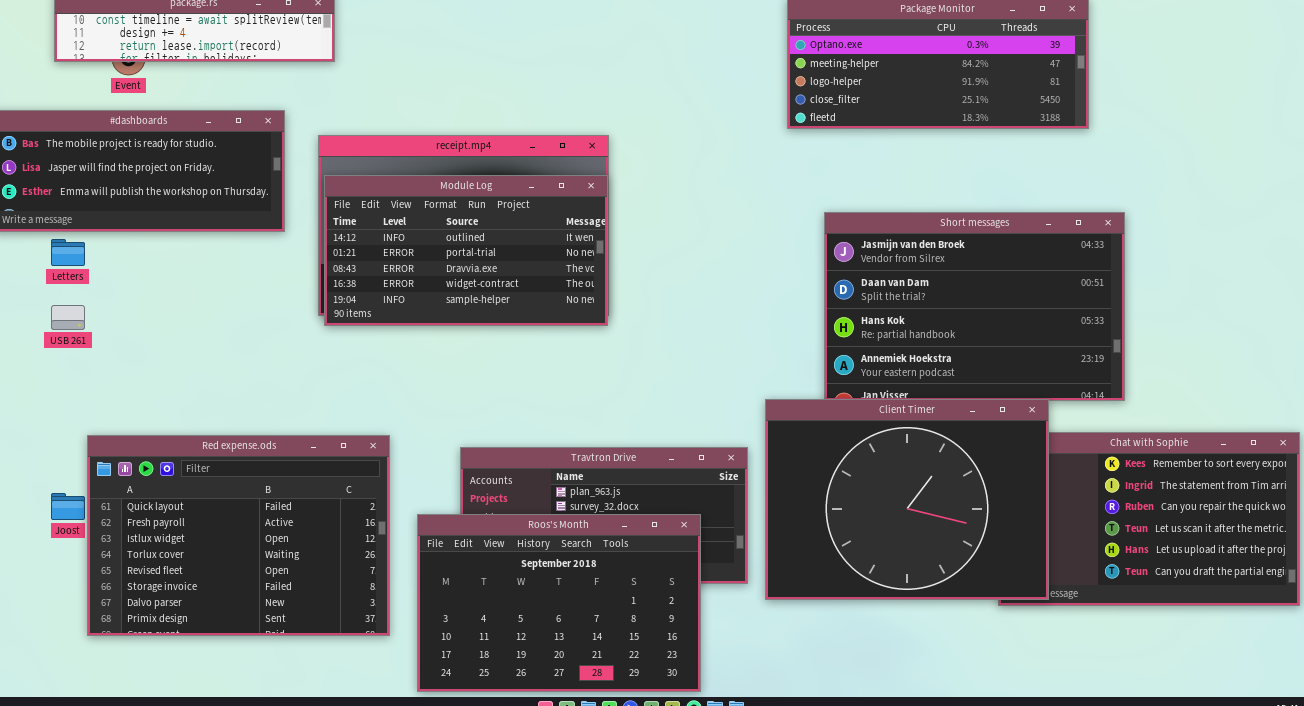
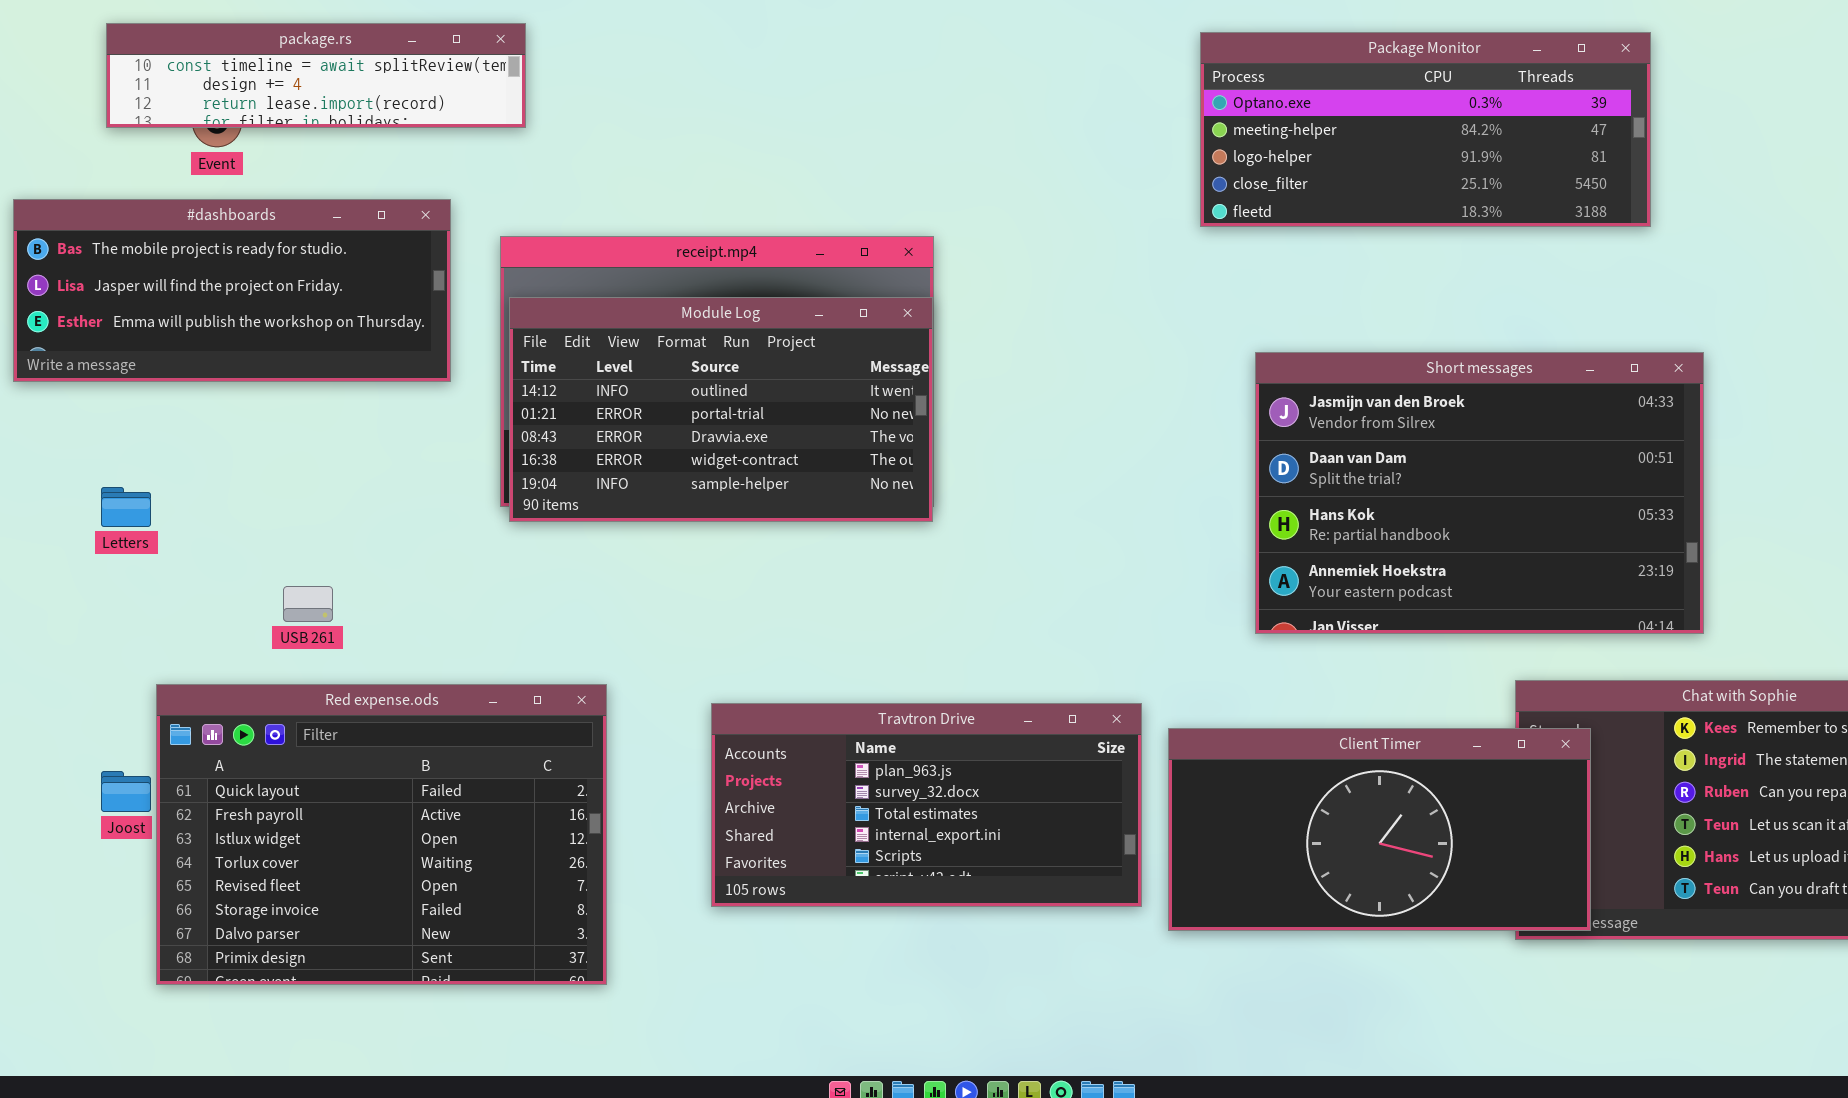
Letters: [51,239,85,266] -> [101,487,151,527], moved
USB 261: [51,305,85,330] -> [283,586,333,622], moved
Client Timer: [765,399,1049,600] -> [1168,728,1591,931], resized
Roos's Month: [417,514,701,692] -> none, closed

